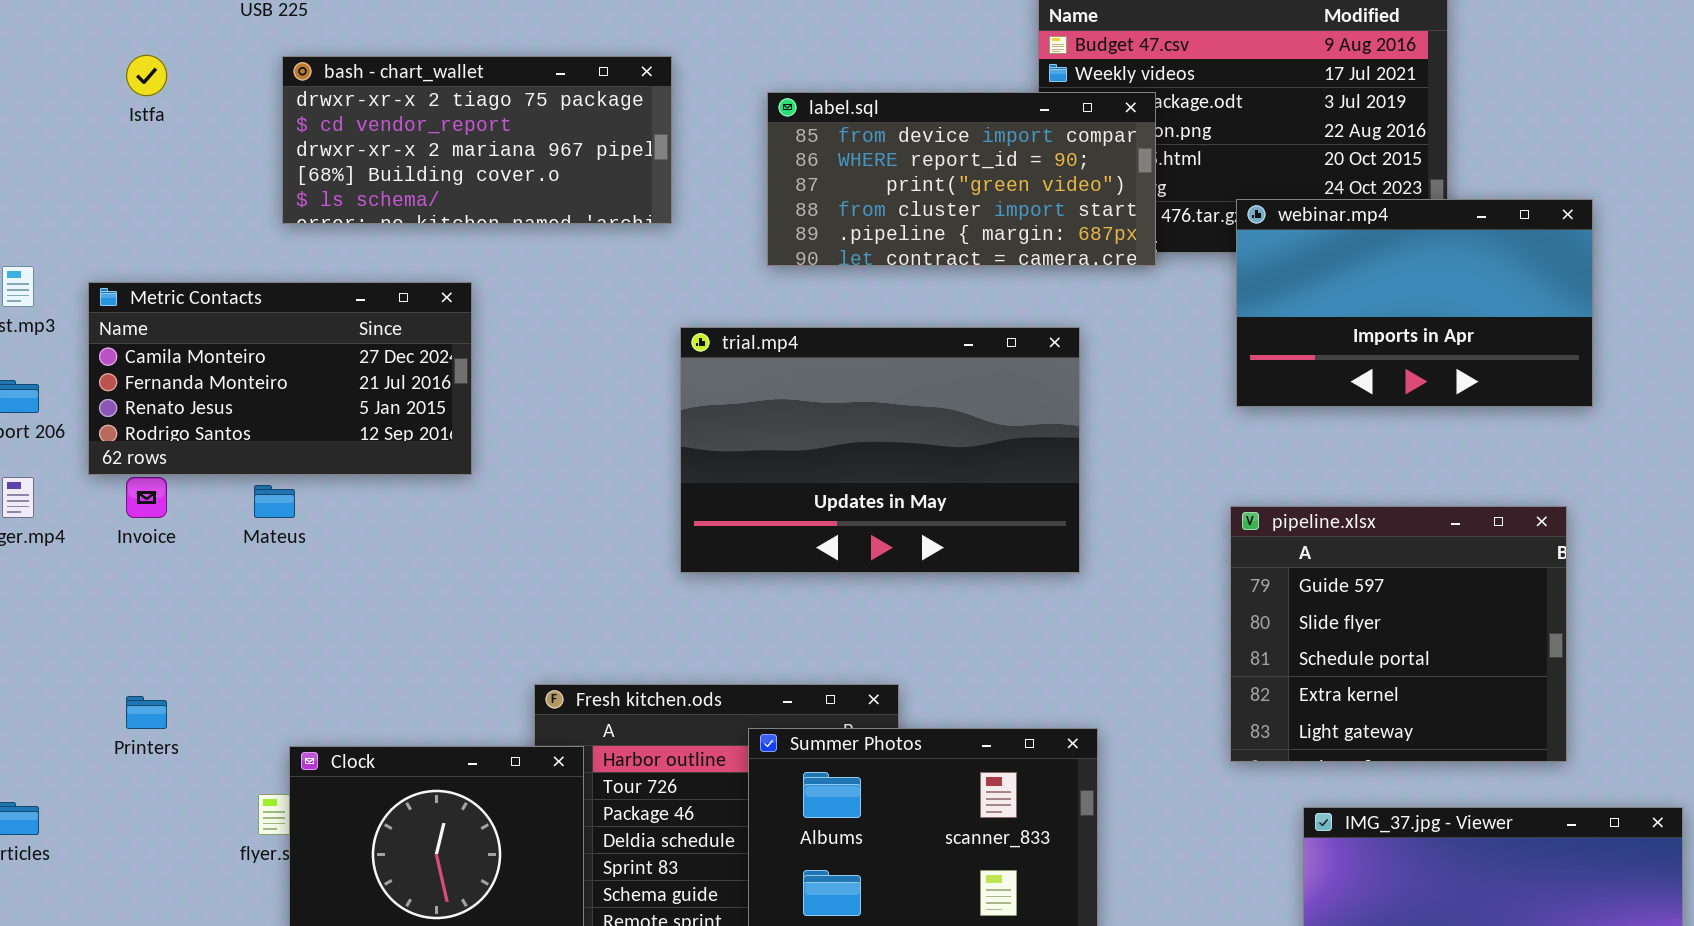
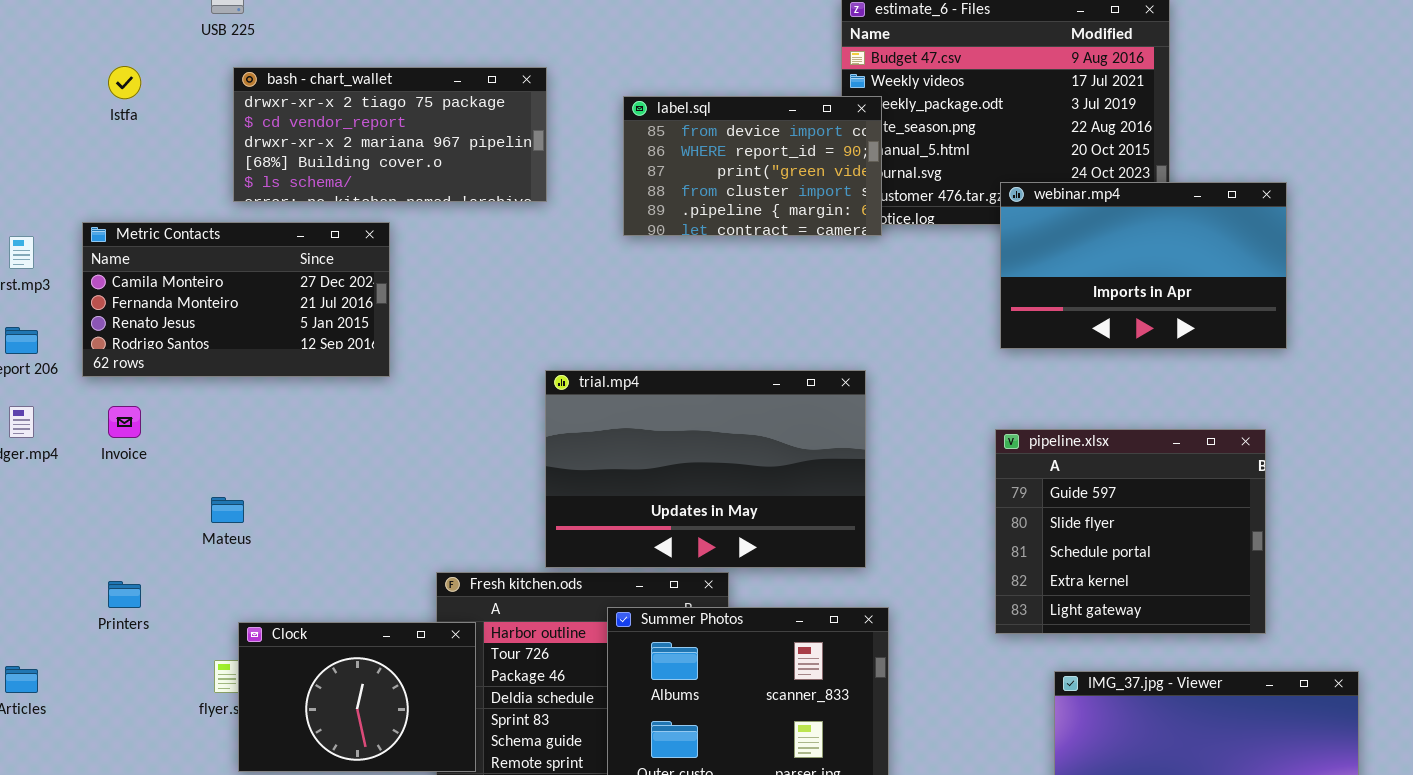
label.sql: [767,92,1156,266] -> [623,96,882,236], resized
Metric Contacts: [88,282,472,475] -> [82,222,390,377], moved
trial.mp4: [680,327,1080,573] -> [545,370,866,568], moved
Mateus: [254,485,295,518] -> [211,497,244,523], moved

